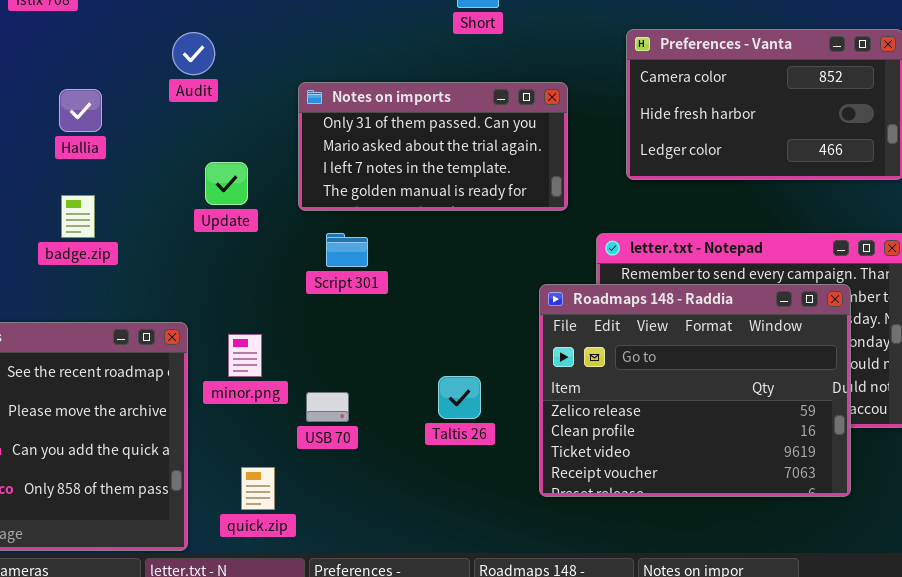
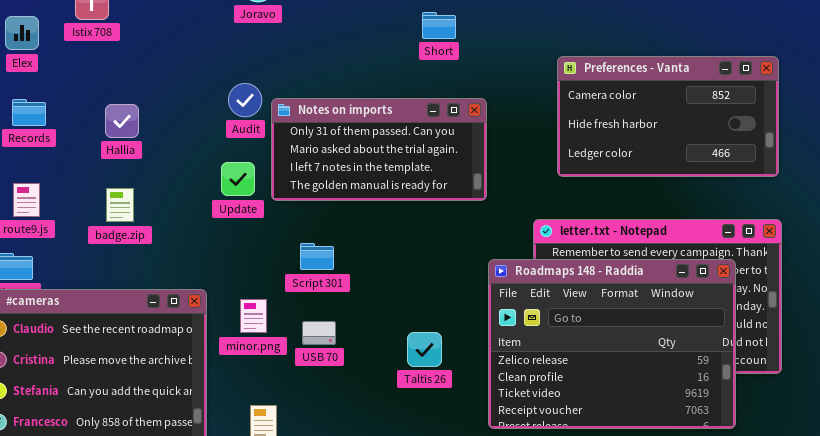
Audit: [172,32,215,75] -> [228,83,262,117], moved
Notes on imports: [298,82,568,211] -> [271,98,487,201], moved
Script 301: [326,233,368,267] -> [300,243,334,270], moved
USB 70: [306,392,349,422] -> [302,321,336,345], moved

